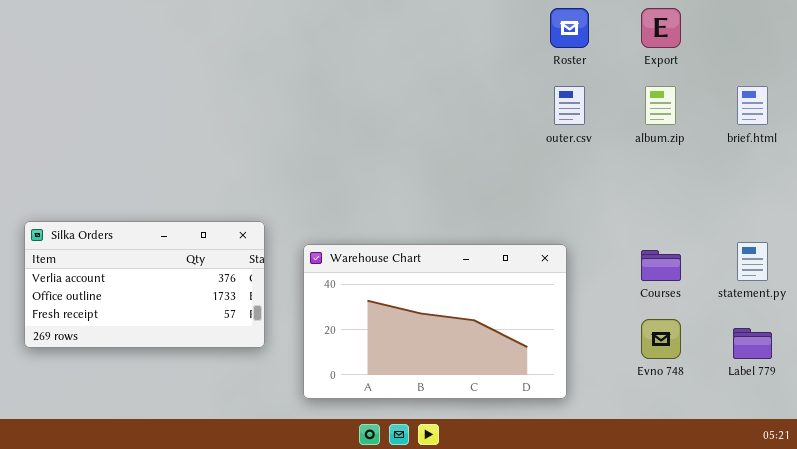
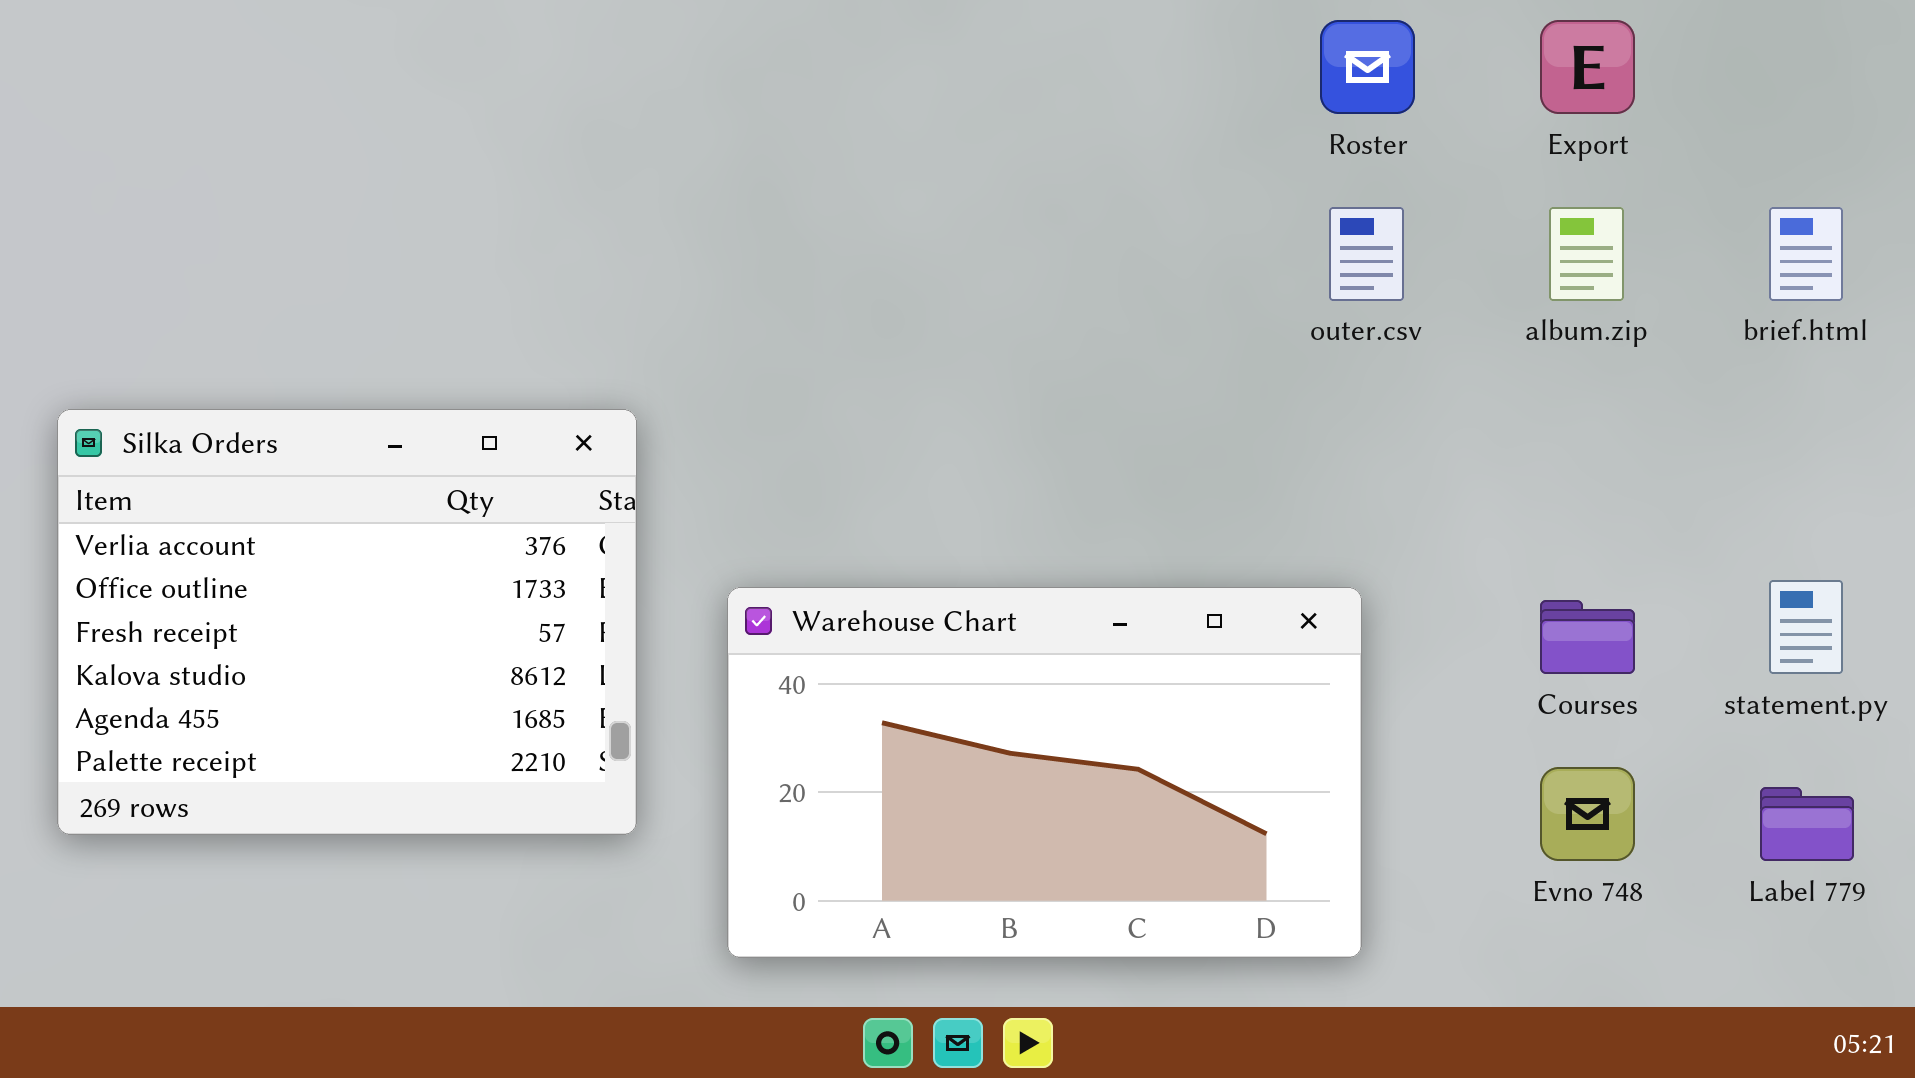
Silka Orders: [24,221,265,348] -> [57,409,637,835], resized

